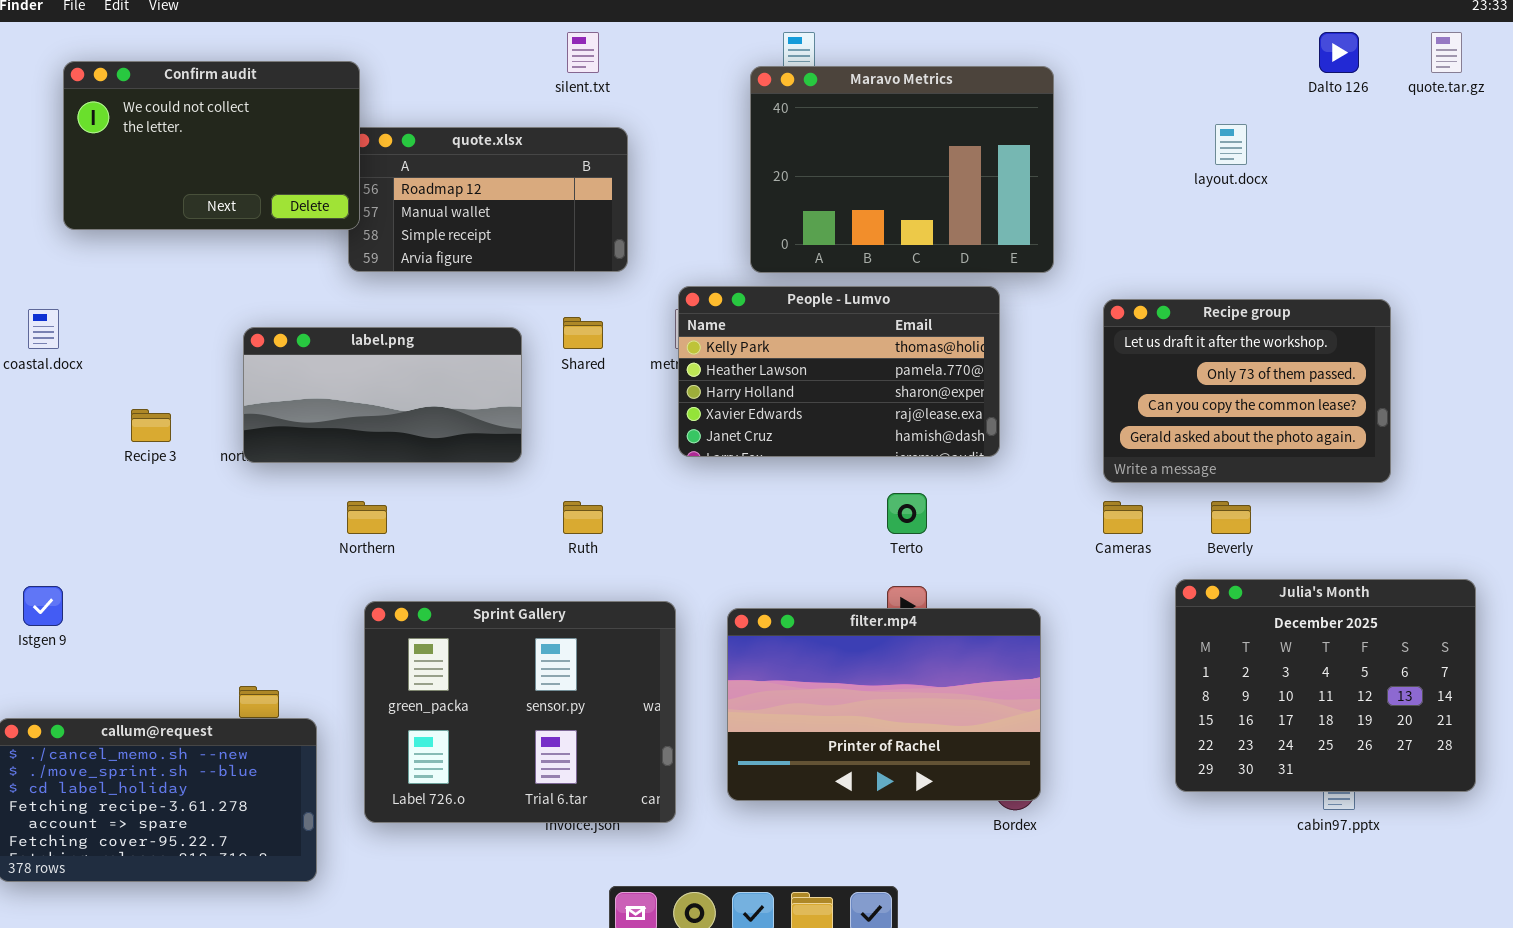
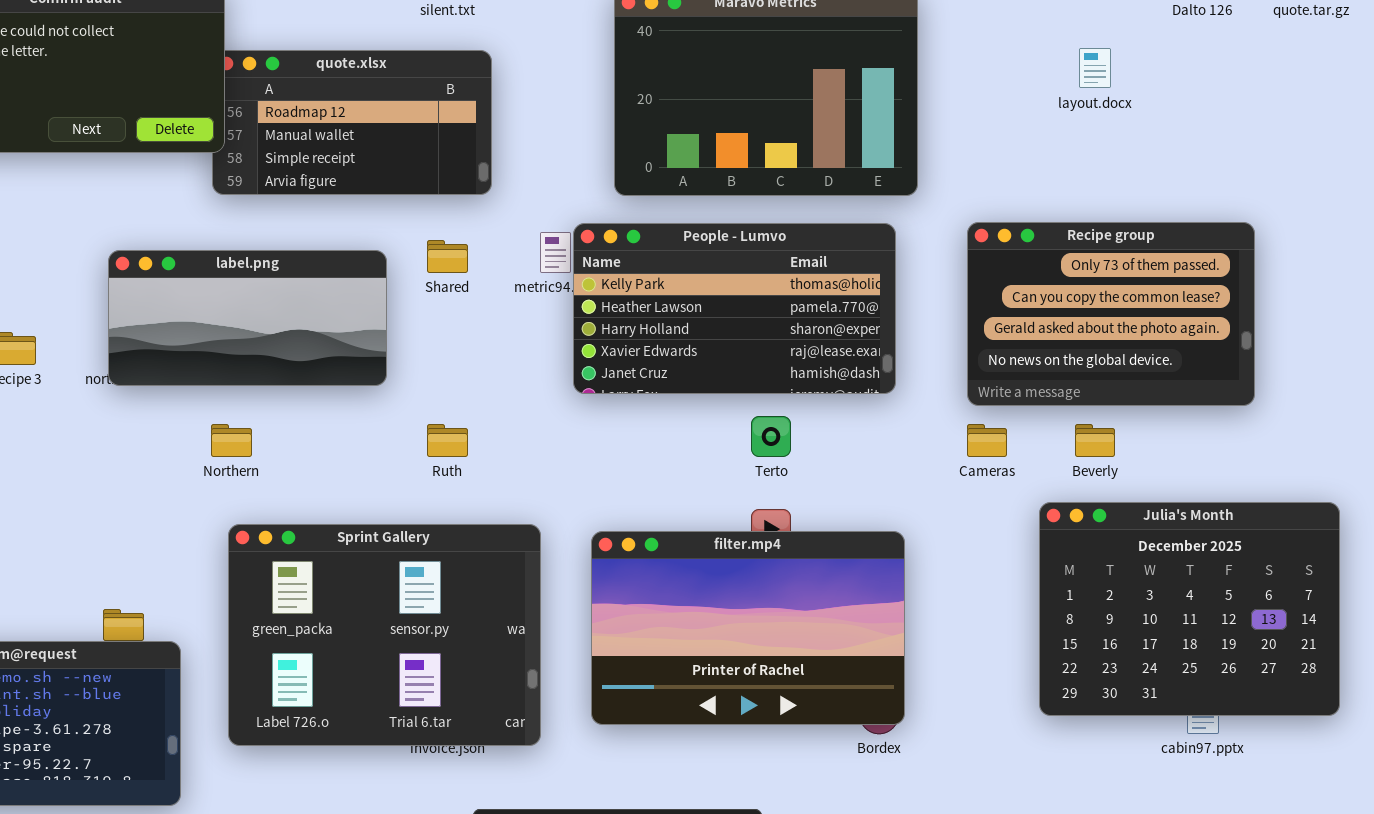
People - Lumvo: [678,286,1000,457] -> [573,223,896,394], moved
Recipe group: [1103,299,1391,483] -> [967,222,1255,406], scrolled down 1 row

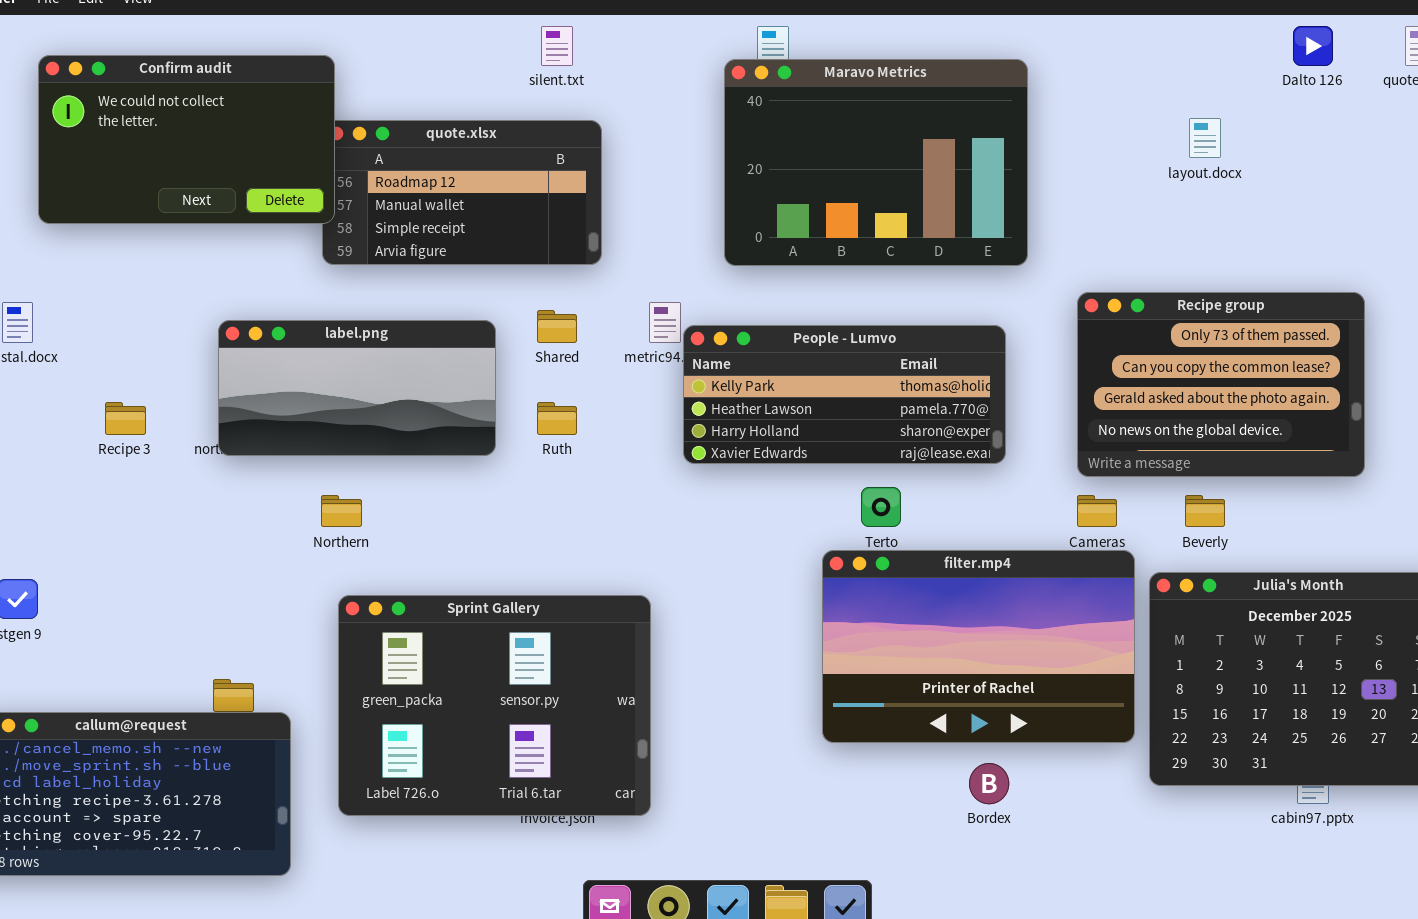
People - Lumvo: [573,223,896,394] -> [683,325,1006,464], resized
Ruth: [427,424,468,457] -> [537,402,577,435], moved
filter.mp4: [591,531,905,725] -> [822,550,1135,743], moved

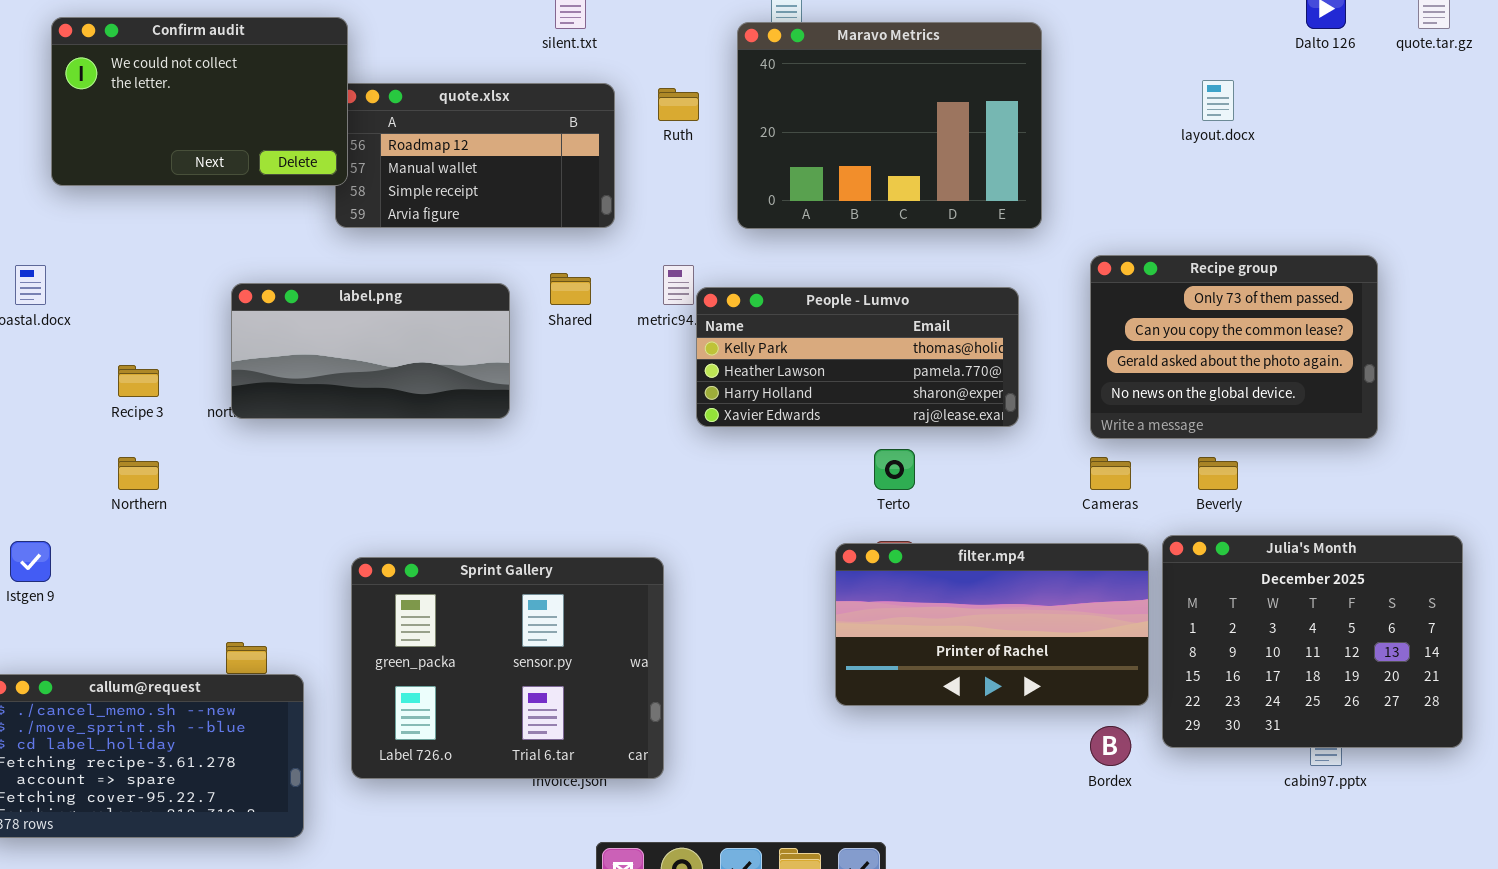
Ruth: [537,402,577,435] -> [658,88,699,121], moved
Northern: [321,495,362,527] -> [118,457,159,490], moved
filter.mp4: [822,550,1135,743] -> [835,543,1149,706], resized
Bordex: [969,763,1009,804] -> [1090,726,1131,766], moved

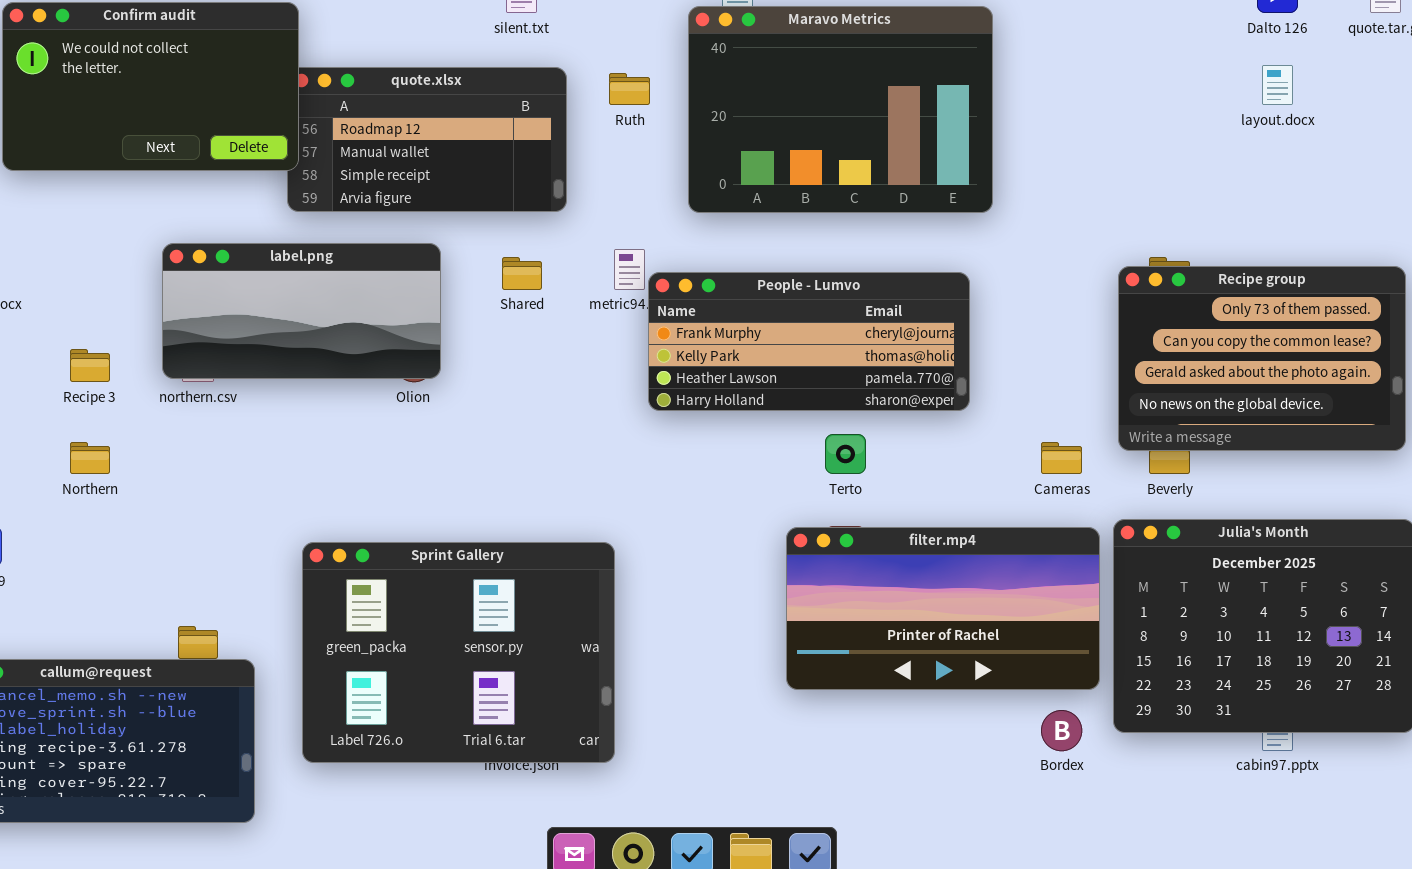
layout.docx: [1202,80,1234,121] -> [1262,65,1293,105], moved
Recipe group: [1090,255,1378,439] -> [1118,266,1406,451], moved
label.png: [231,283,510,419] -> [162,243,441,379], moved
People - Lumvo: [696,287,1019,427] -> [648,272,970,411], scrolled up 1 row

